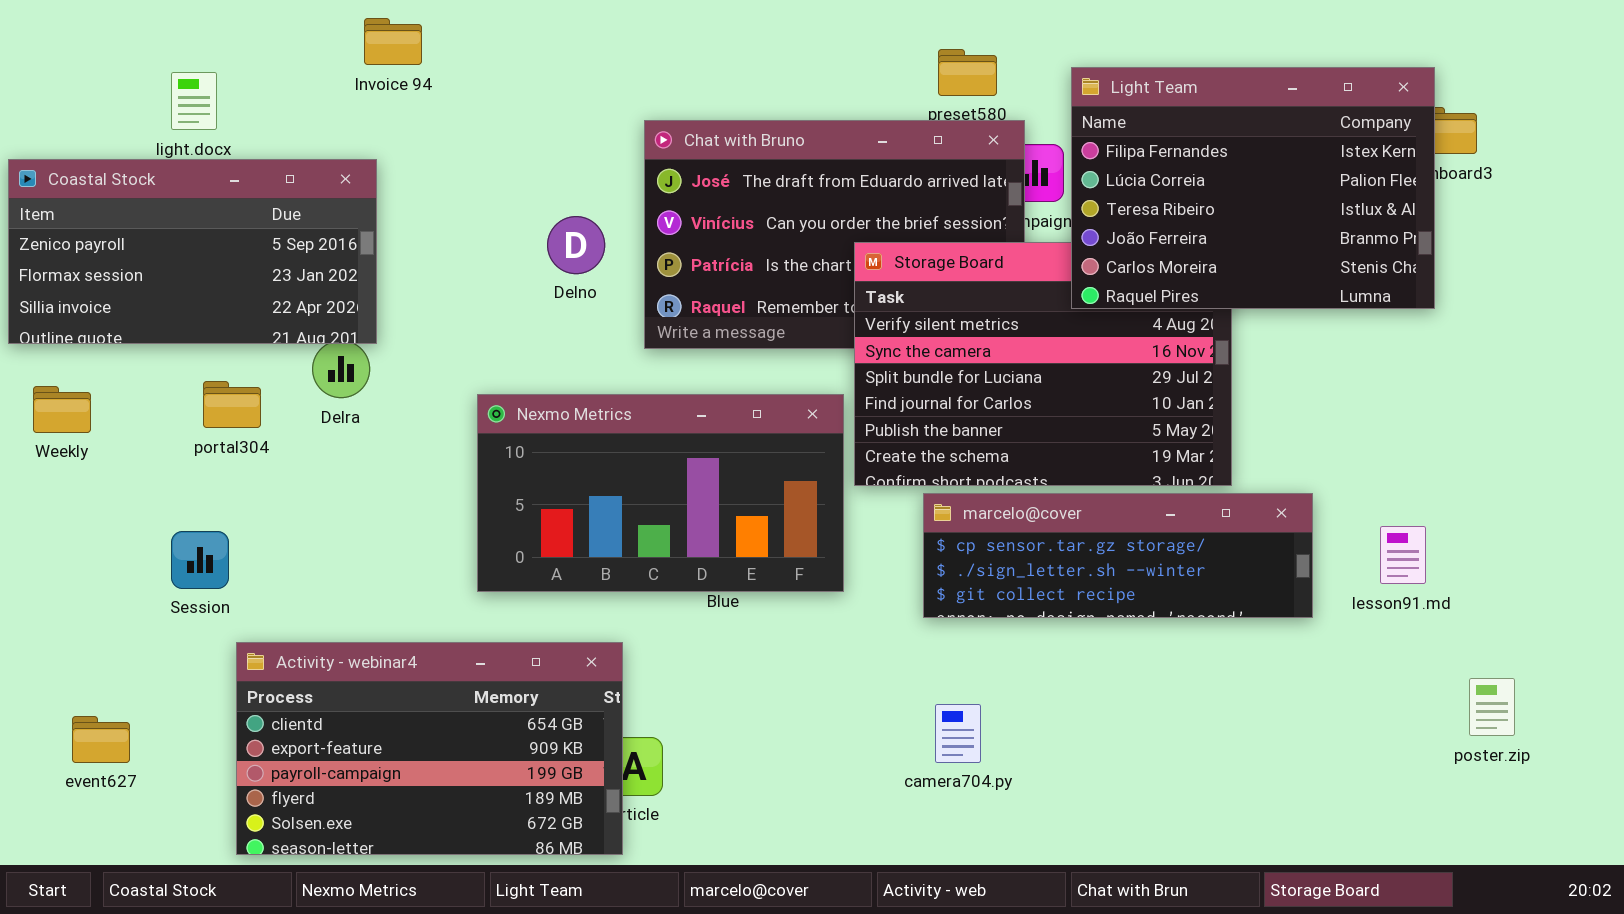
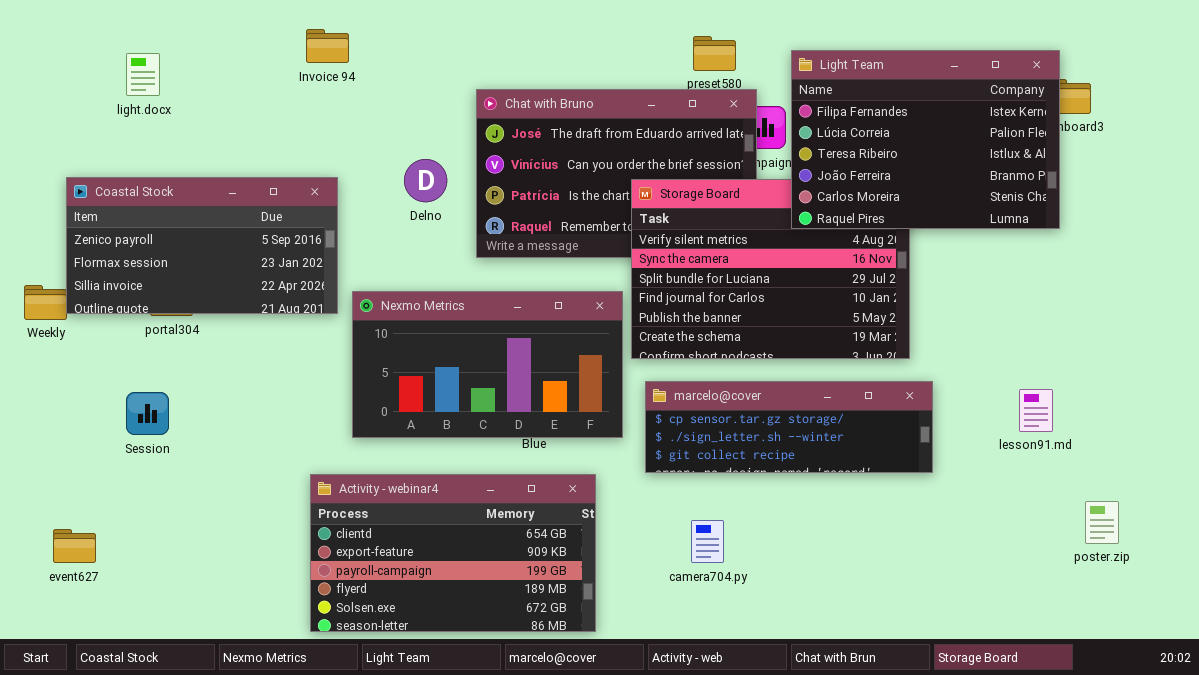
Invoice 94: [364,18,422,65] -> [306,29,349,63], moved
Coastal Stock: [8,159,377,344] -> [66,177,338,314], moved
marcelo@cover: [923,493,1313,618] -> [645,381,933,473], moved
Activity - webinar4: [236,642,623,855] -> [310,474,596,632], moved

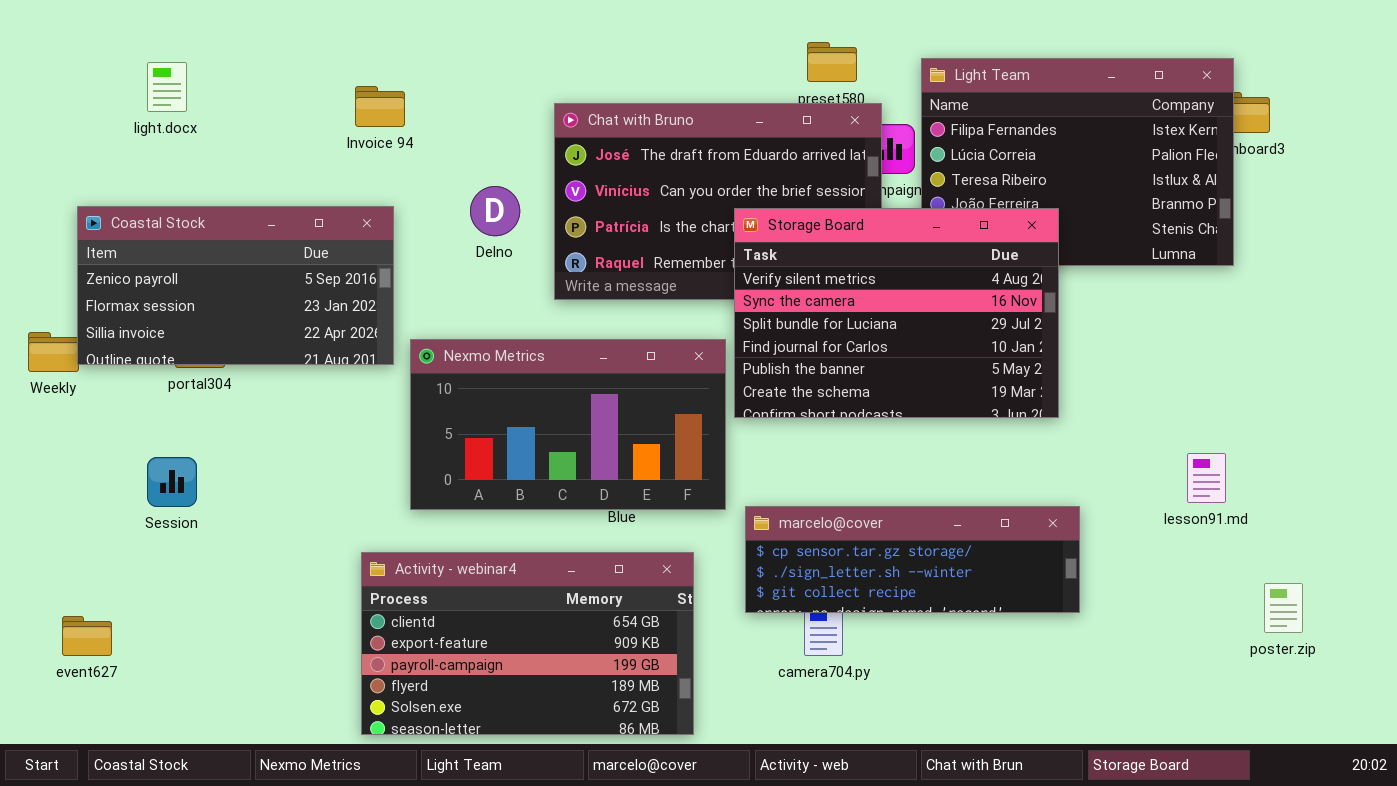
Invoice 94: [306,29,349,63] -> [355,86,405,127], moved
Storage Board: [631,179,910,359] -> [734,208,1059,418], raised
marcelo@cover: [645,381,933,473] -> [745,506,1080,613], moved

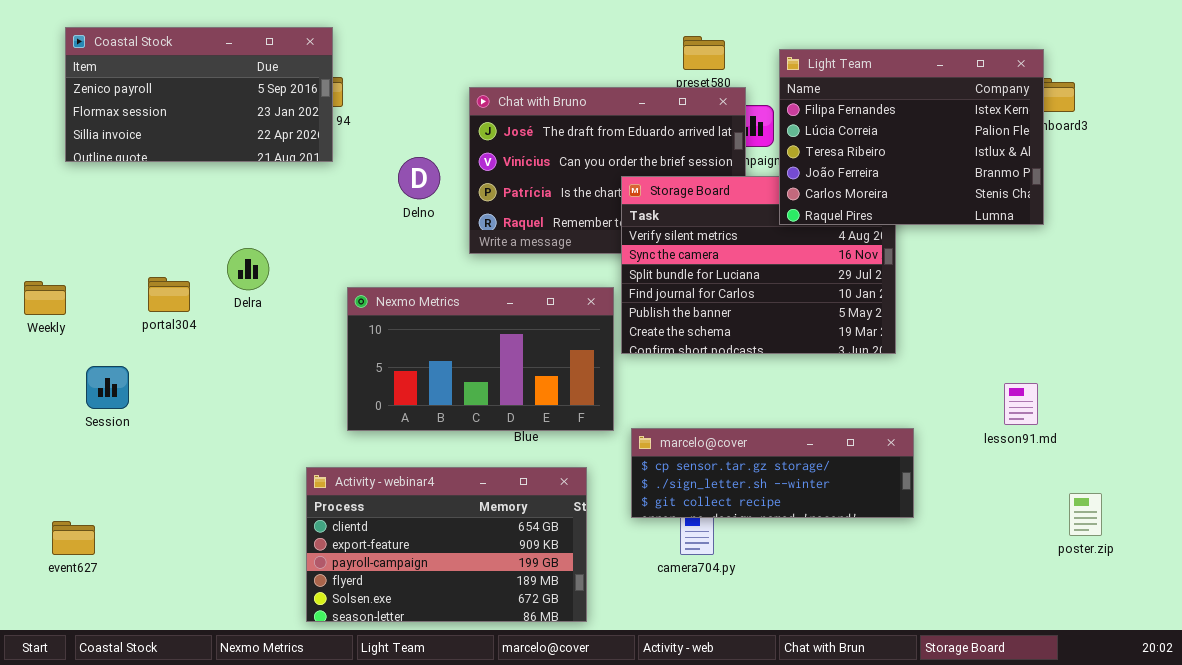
Light Team: [921,58,1234,266] -> [779,49,1044,225], raised
Coastal Stock: [77,206,394,365] -> [65,27,333,162], moved
Session: [147,457,197,507] -> [86,366,129,409], moved

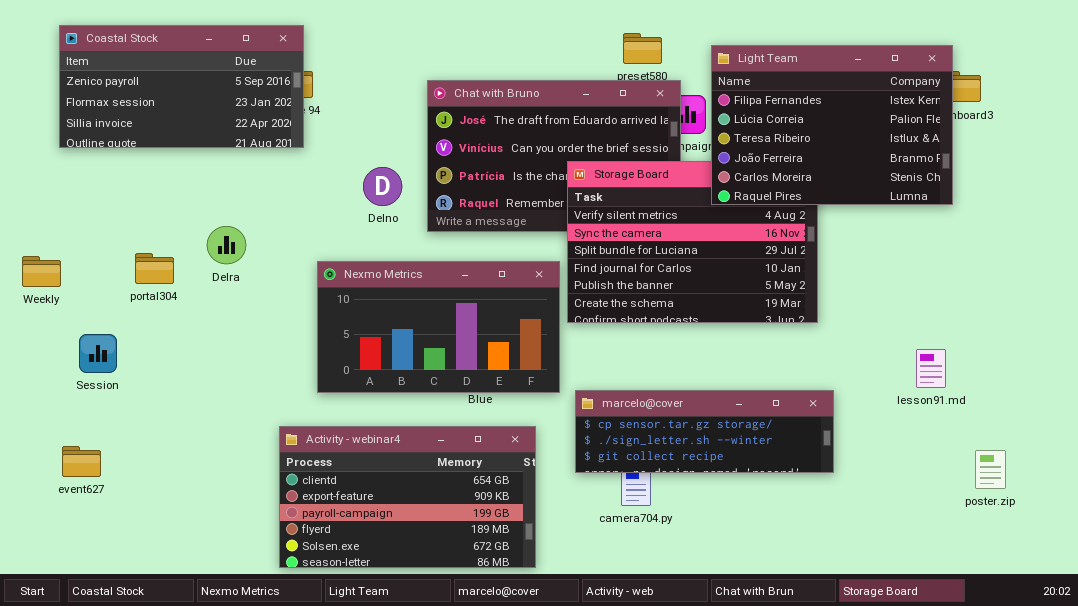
Delno: [398,157,440,199] -> [363,167,402,206], moved
event627: [52,521,95,555] -> [62,446,101,477], moved

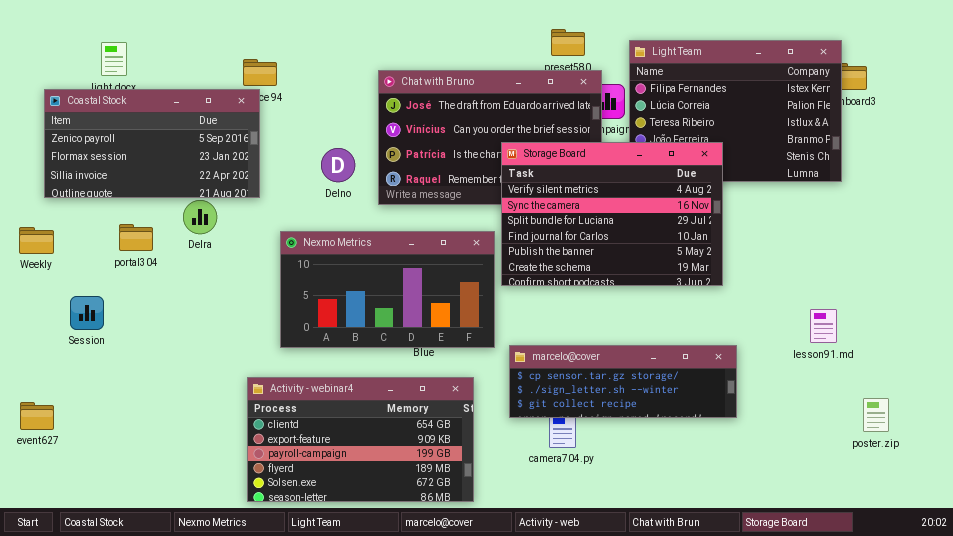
Coastal Stock: [59,25,304,148] -> [44,89,260,198], moved
Storage Board: [567,161,818,323] -> [501,142,723,286], raised
event627: [62,446,101,477] -> [20,402,54,430], moved

